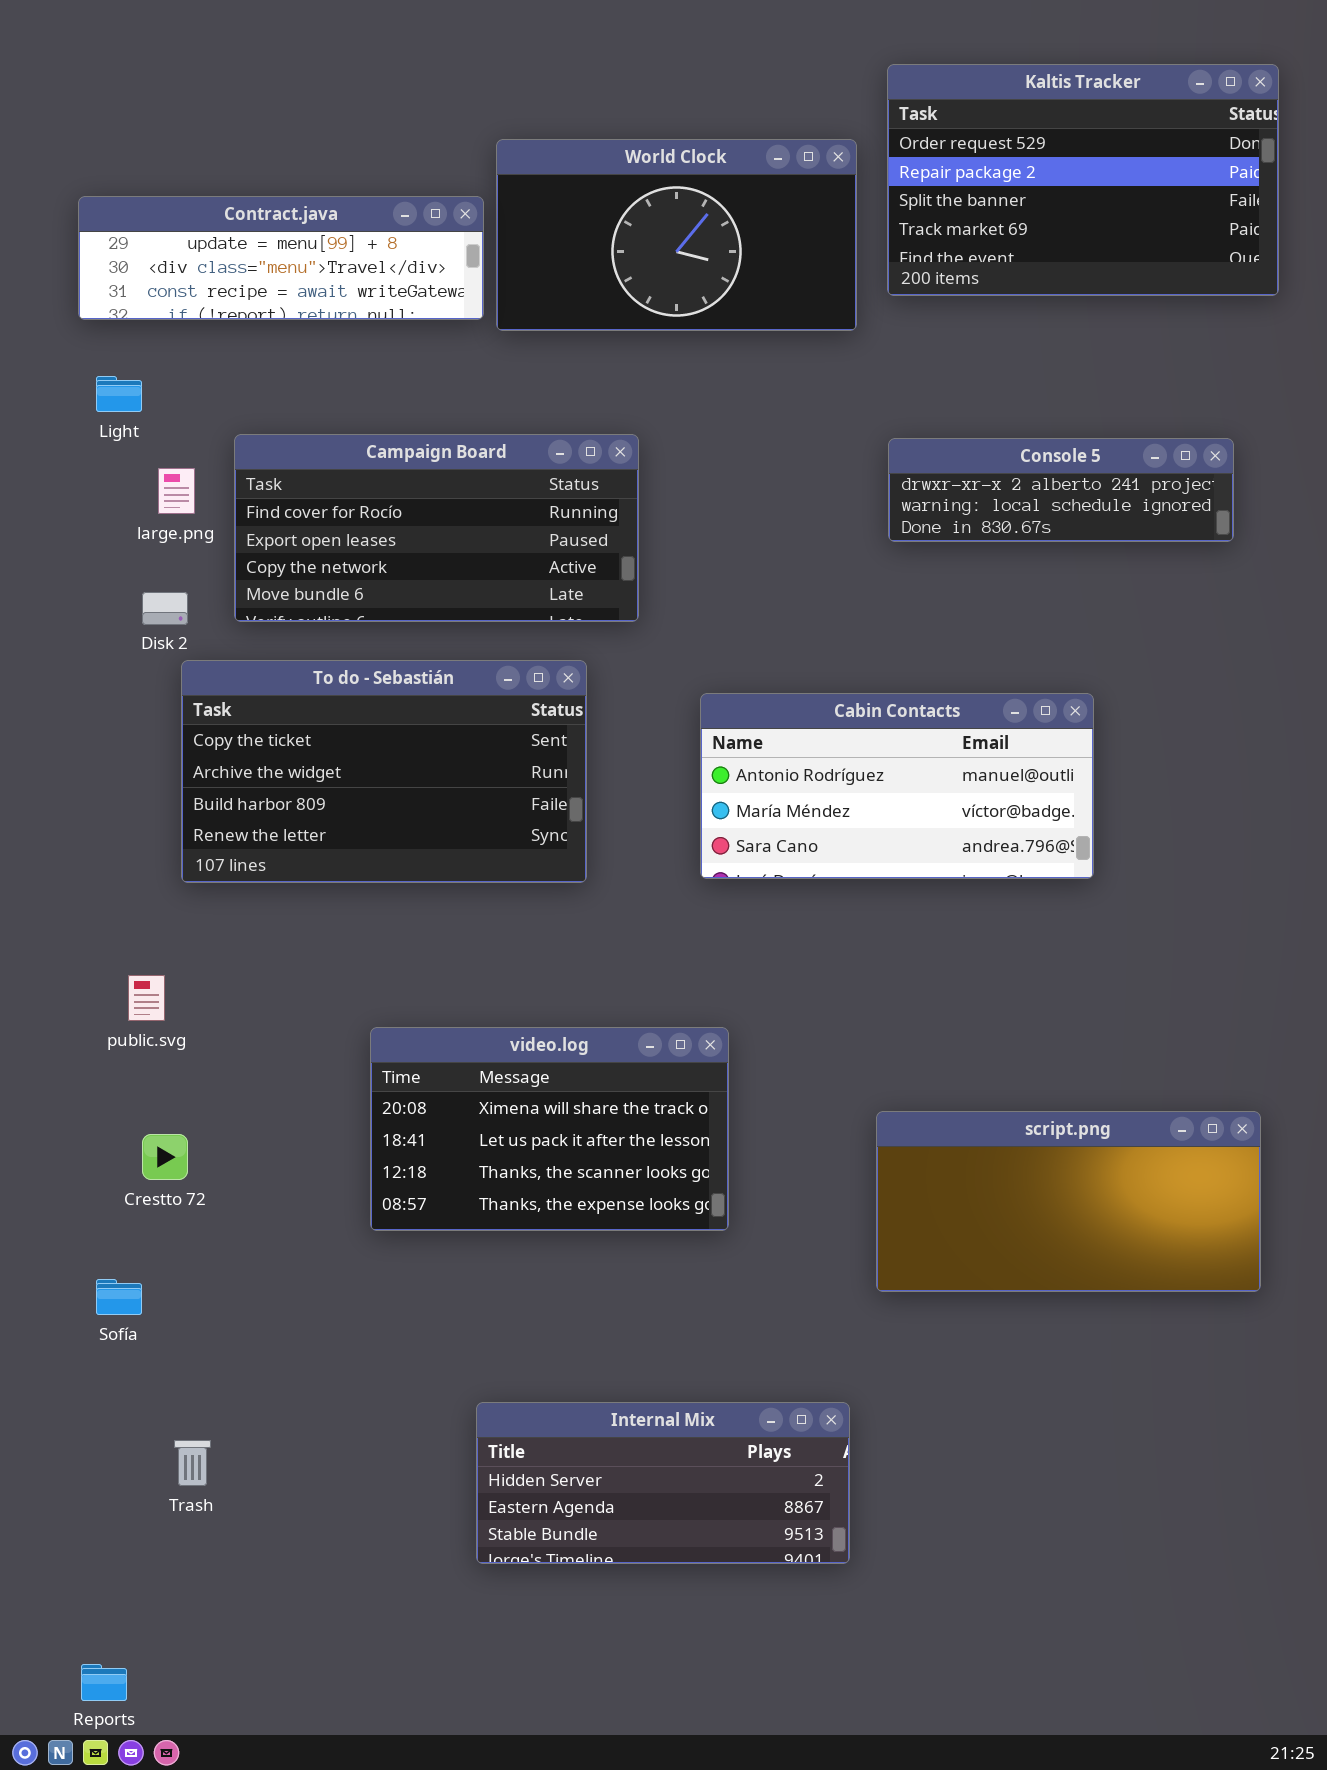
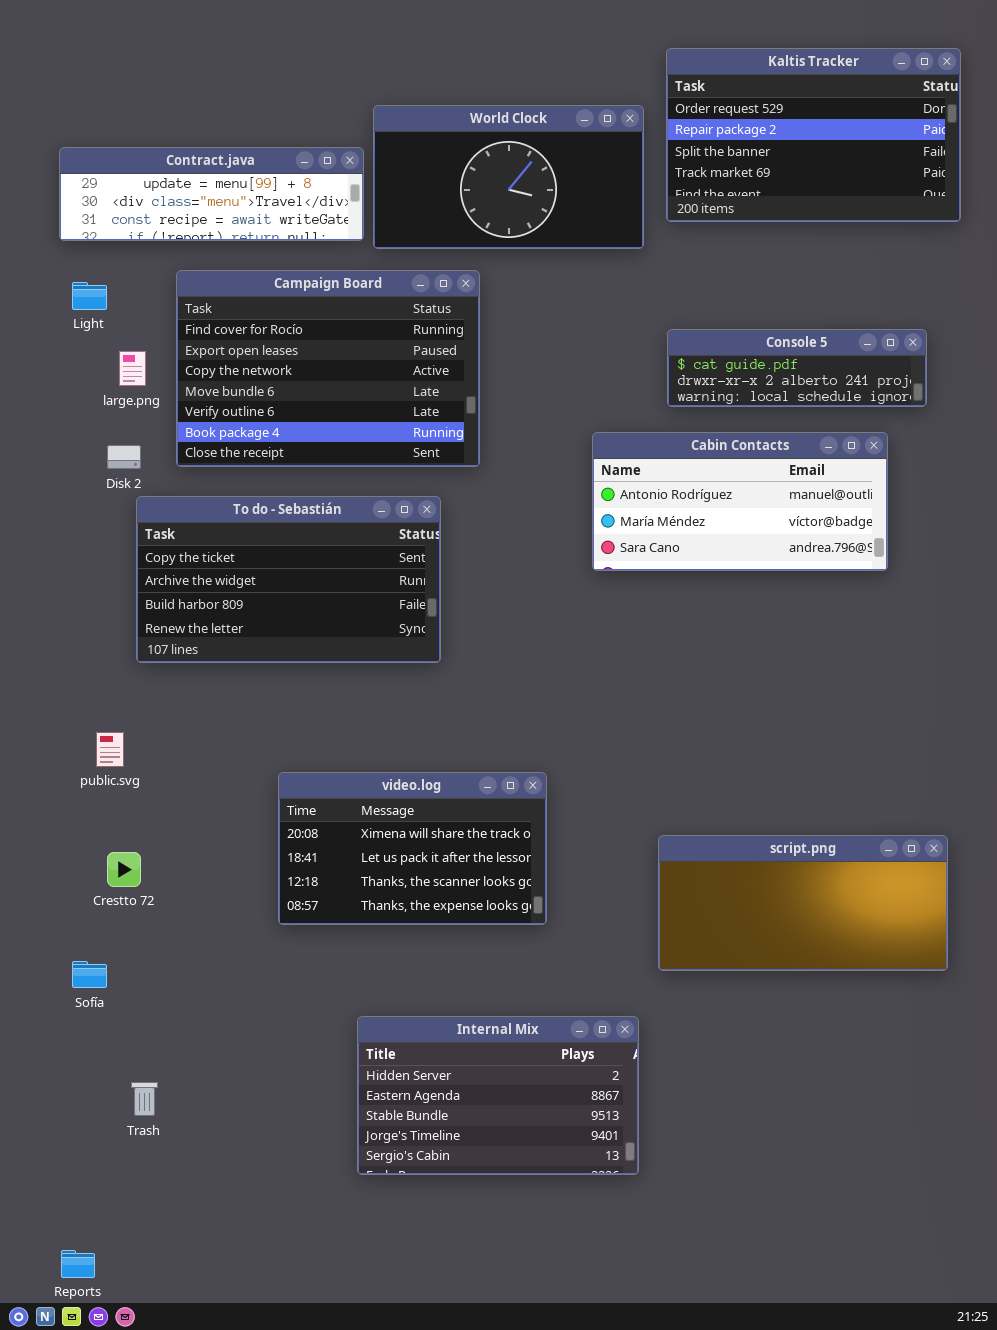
Campaign Board: [234,434,639,622] -> [176,270,480,467], resized
Console 5: [888,438,1234,542] -> [667,329,927,407], scrolled up 1 row
Cabin Contacts: [700,693,1094,879] -> [592,432,888,571], moved
Internal Mix: [476,1402,850,1564] -> [357,1016,639,1175], resized

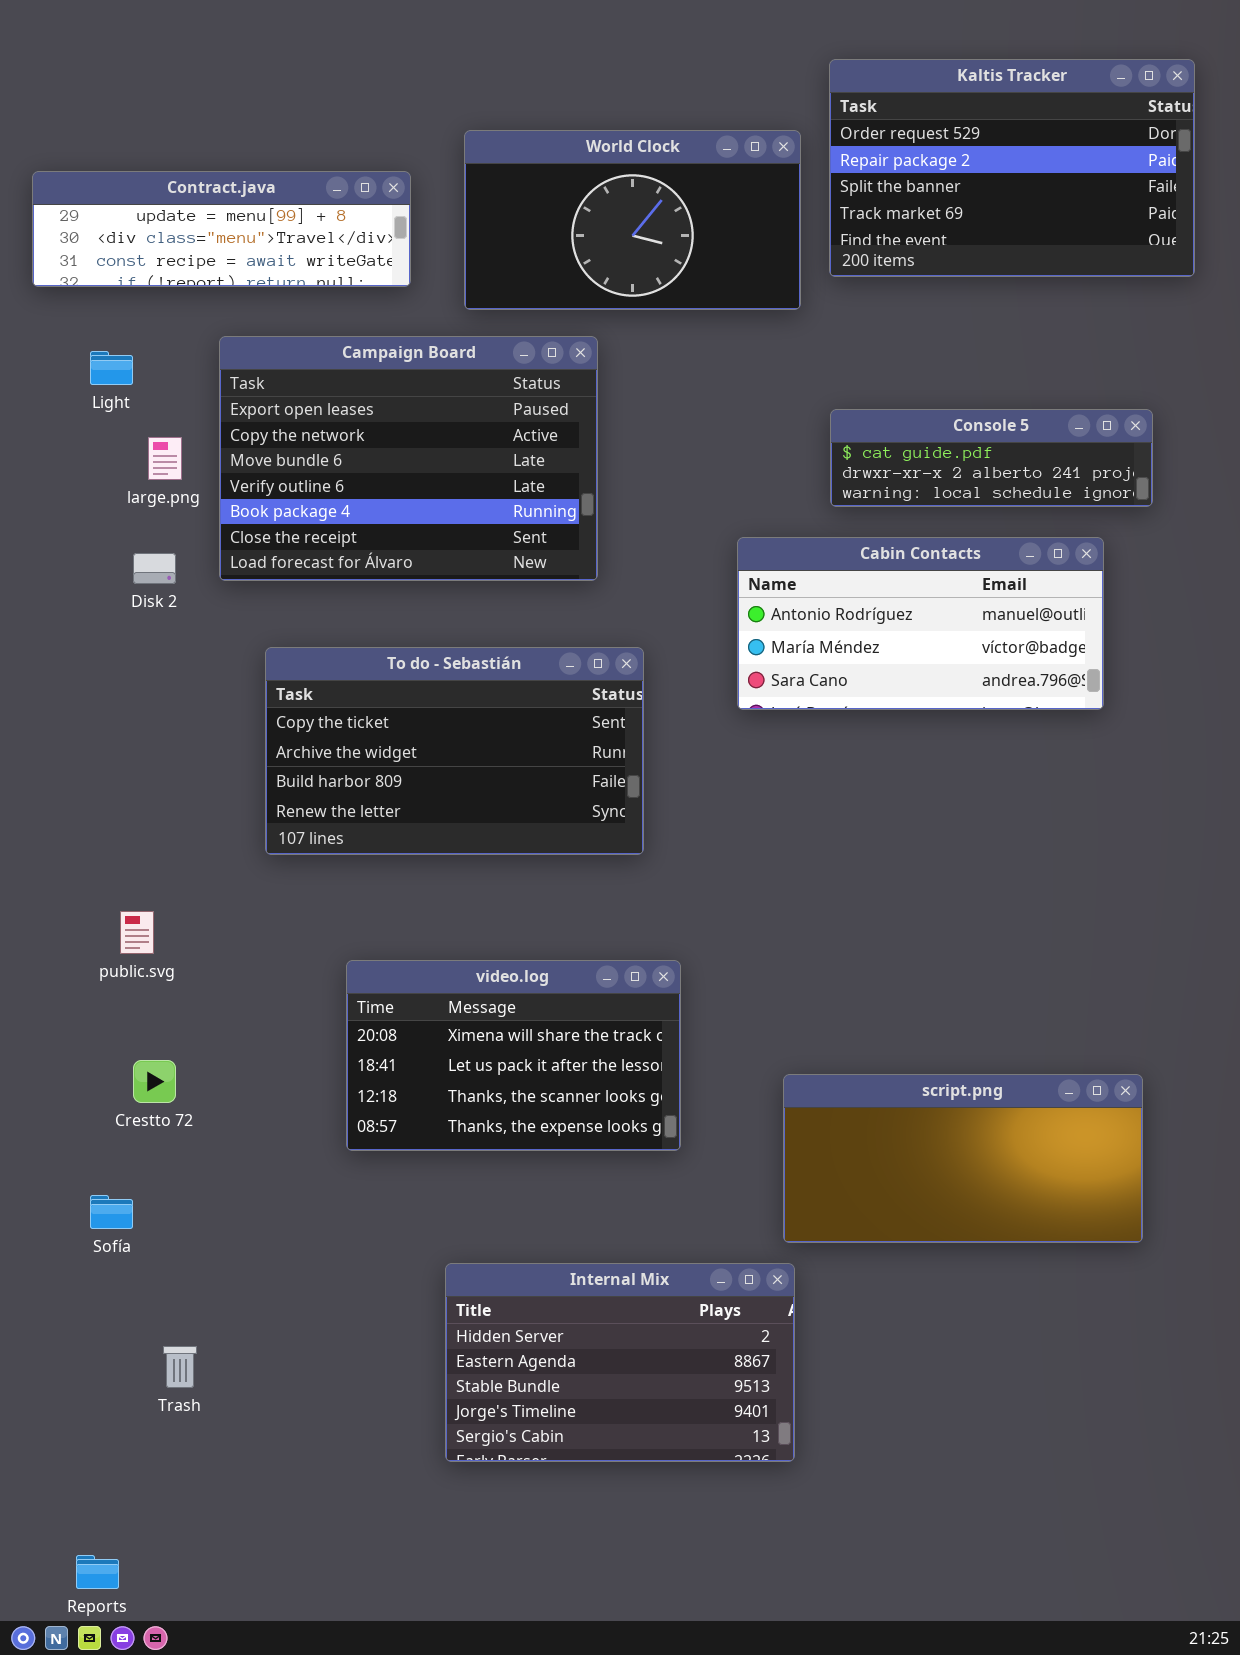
Contract.java: [59,147,364,241] -> [32,171,411,287], moved
Campaign Board: [176,270,480,467] -> [219,336,598,581], scrolled down 1 row
To do - Sebastián: [136,496,441,663] -> [265,647,644,855], moved
script.png: [658,835,948,971] -> [783,1074,1143,1243], moved

